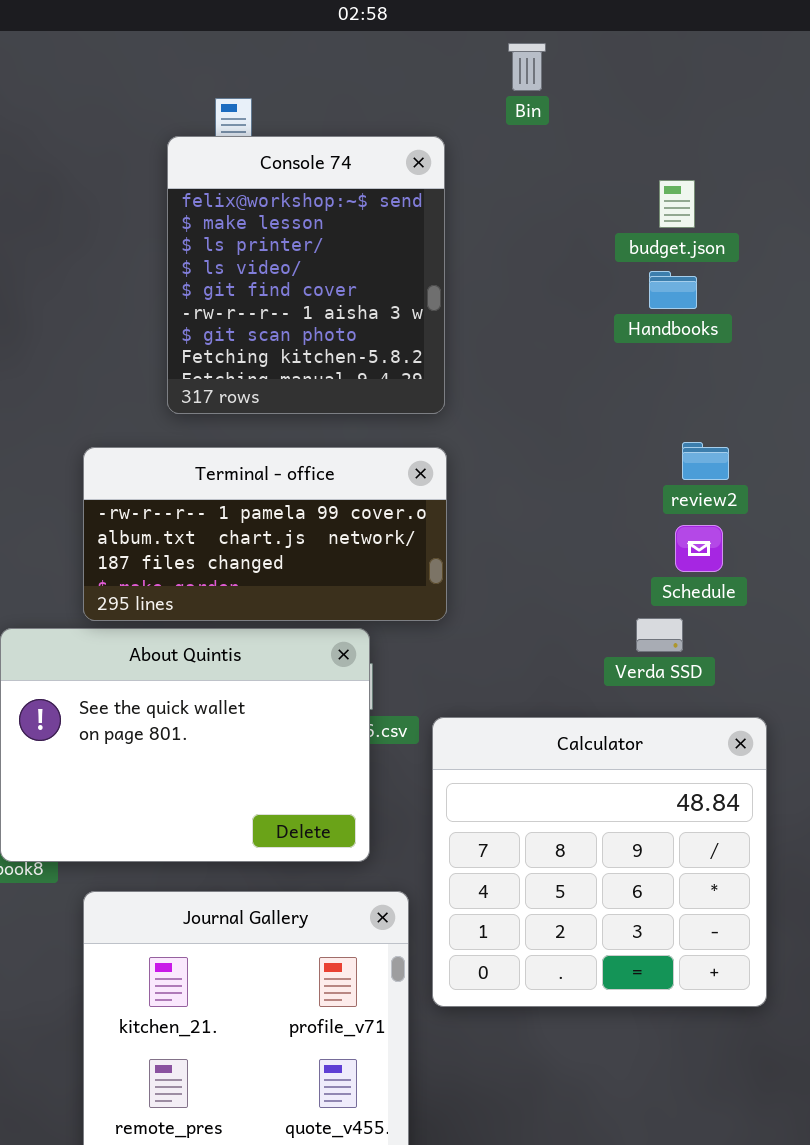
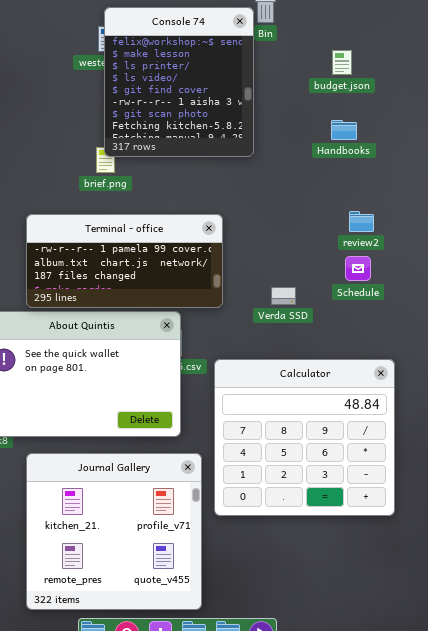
Console 74: [167,136,445,414] -> [104,7,254,157], moved
budget.json: [659,180,695,228] -> [332,50,352,75], moved
Verda SSD: [636,618,683,652] -> [271,287,296,305], moved

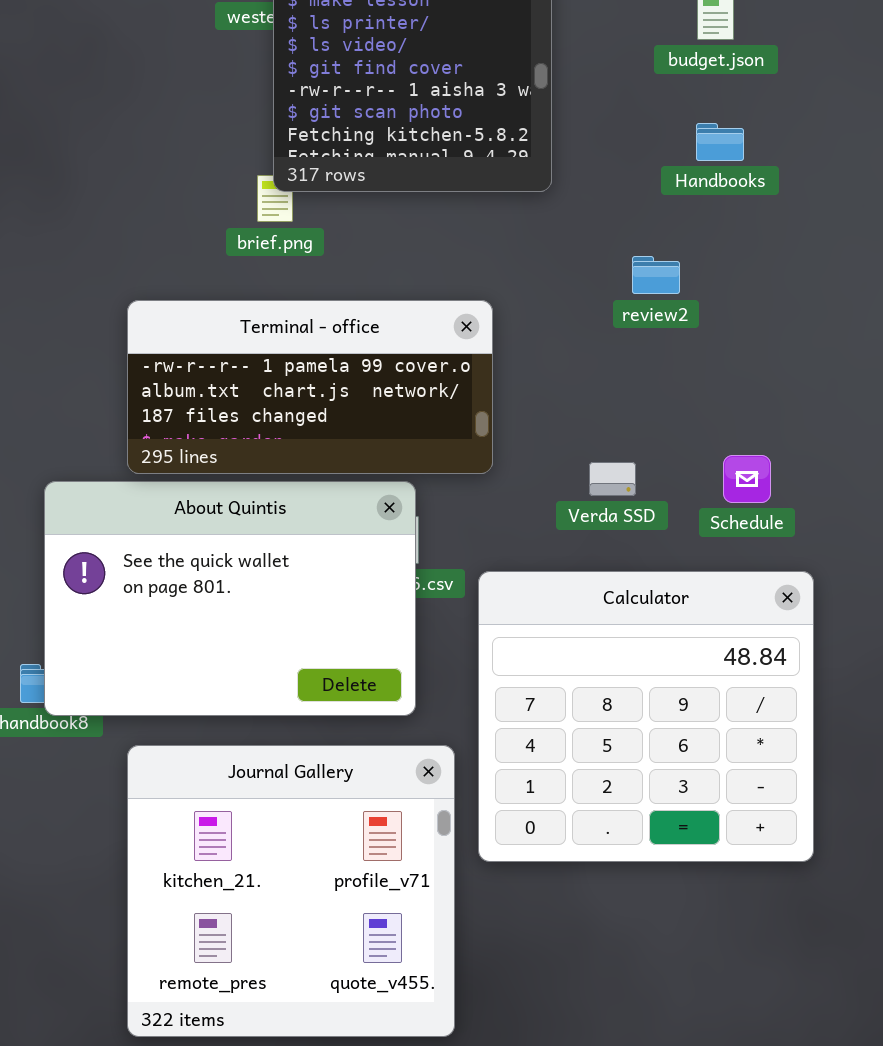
review2: [349,211,374,232] -> [632,256,680,294], moved
Schedule: [345,256,371,281] -> [723,455,771,503], moved
Verda SSD: [271,287,296,305] -> [589,462,636,496], moved

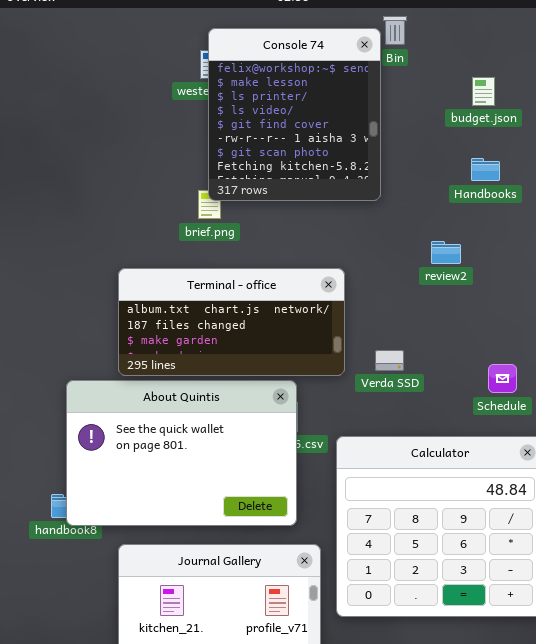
Terminal - office: [127,300,493,474] -> [118,268,345,376], scrolled down 1 row
Verda SSD: [589,462,636,496] -> [375,350,404,371], moved

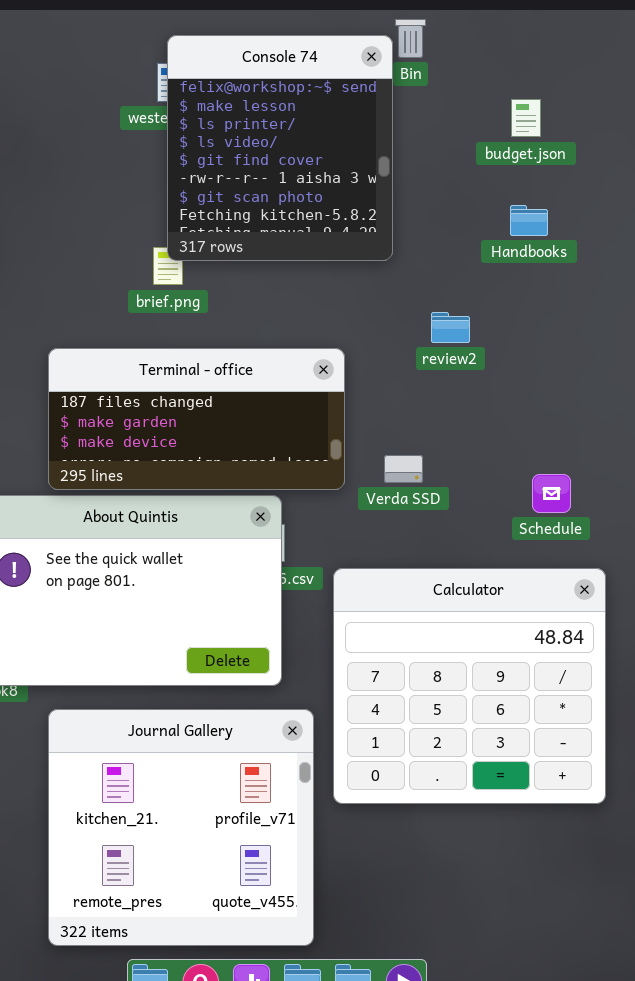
review2: [431,241,461,264] -> [431,312,470,343], moved
Terminal - office: [118,268,345,376] -> [48,348,345,490], scrolled down 1 row

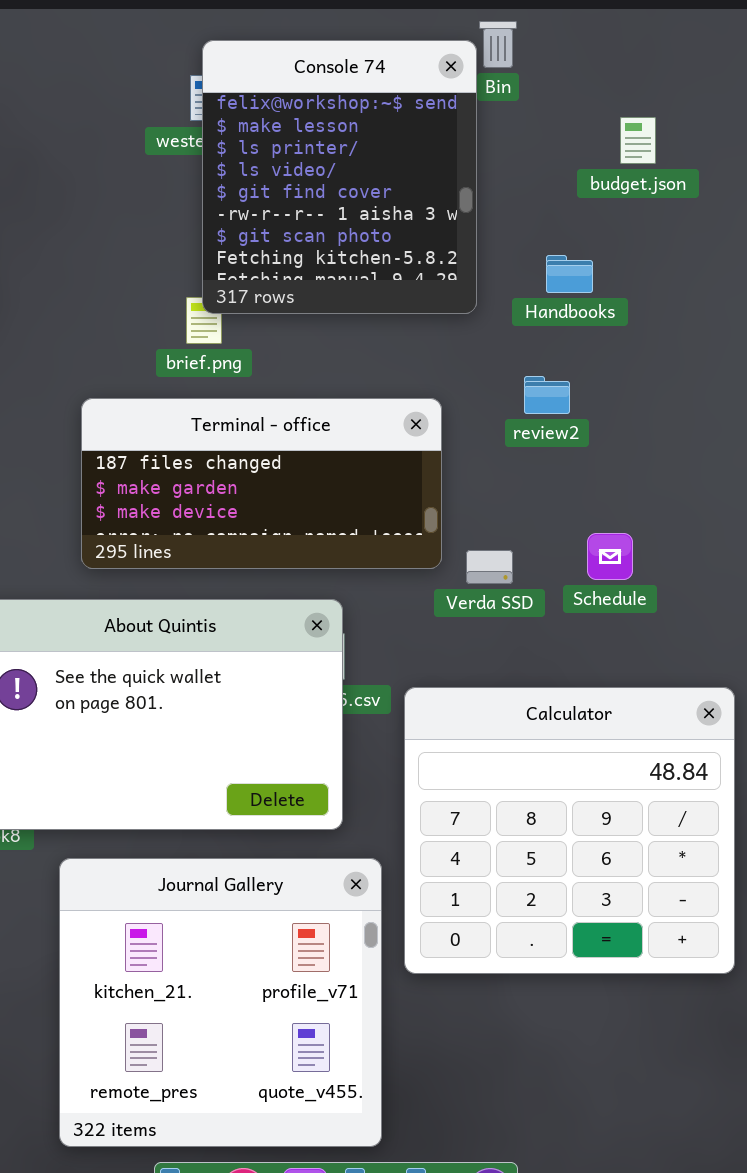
Handbooks: [510,205,548,236] -> [546,255,593,293], moved
Terminal - office: [48,348,345,490] -> [81,398,442,569], moved
Schedule: [532,474,571,513] -> [587,533,633,580], moved

